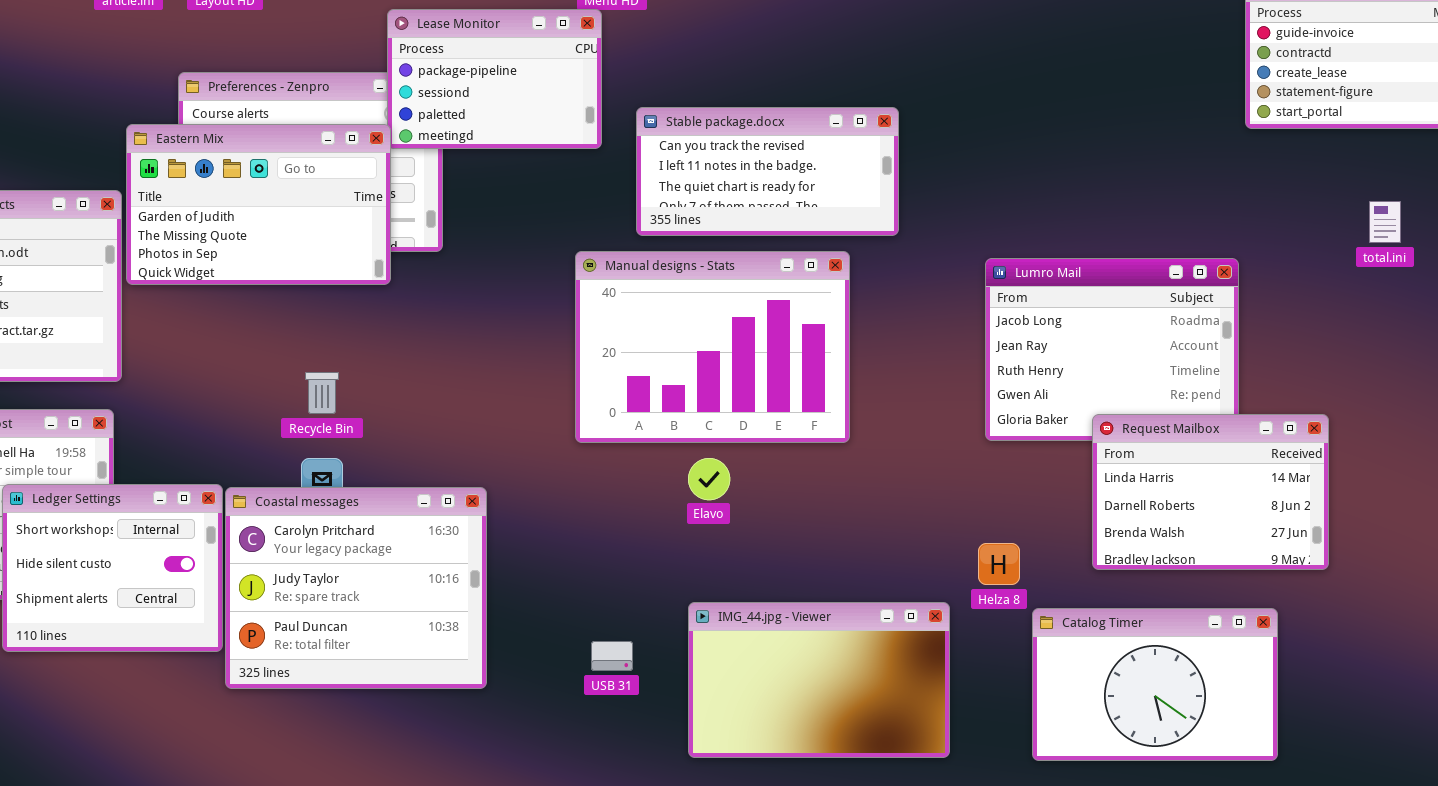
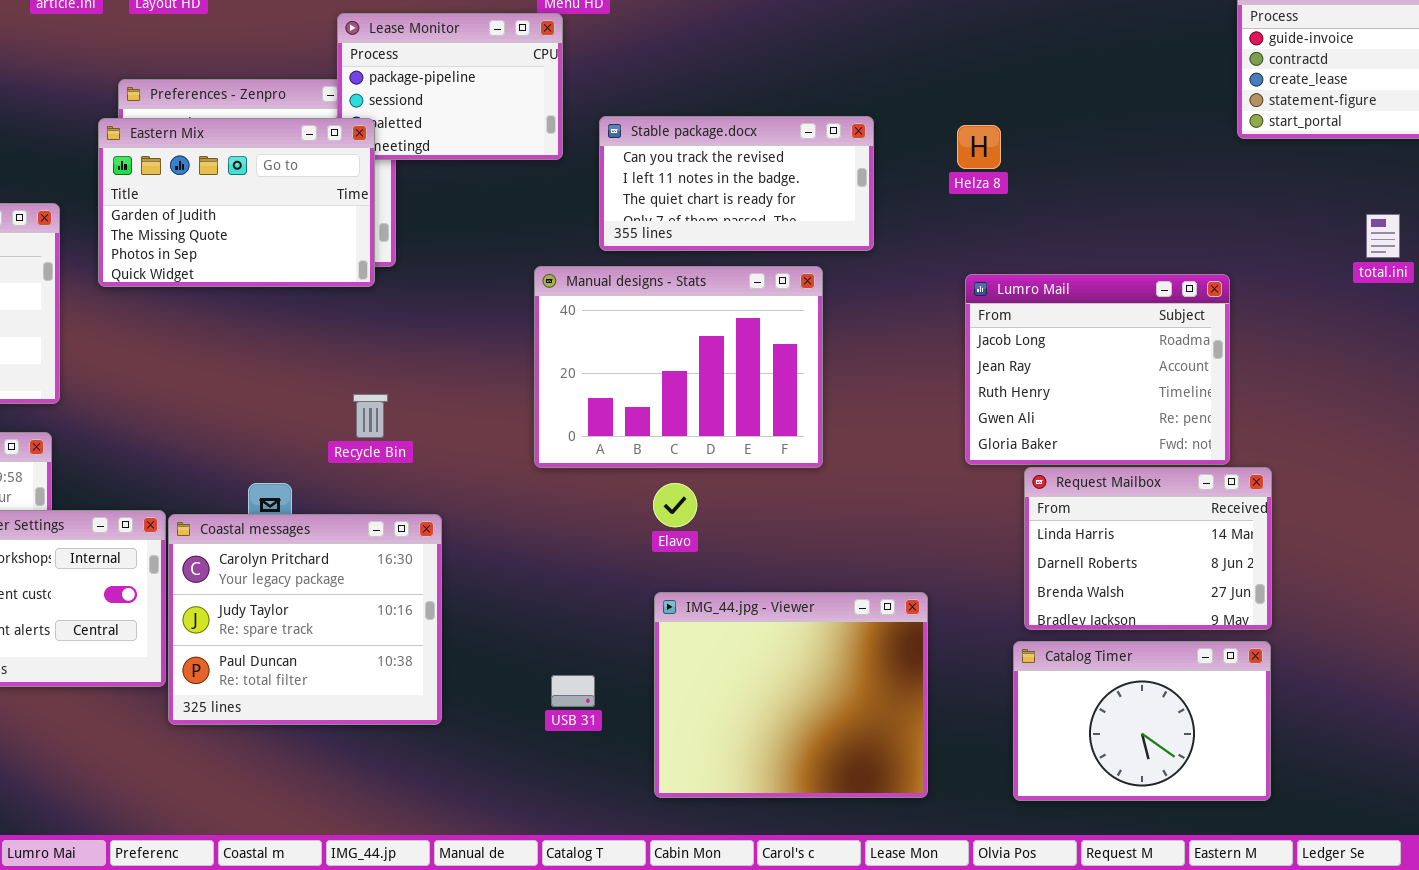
Eastern Mix: [126,124,391,285] -> [98,118,375,287], moved
Recycle Bin: [305,372,339,414] -> [353,394,388,438], moved
Request Mailbox: [1092,414,1329,570] -> [1024,467,1272,630], moved
Helza 8: [978,543,1020,585] -> [957,125,1001,169], moved
IMG_44.jpg - Viewer: [688,602,950,758] -> [654,592,928,798], resized

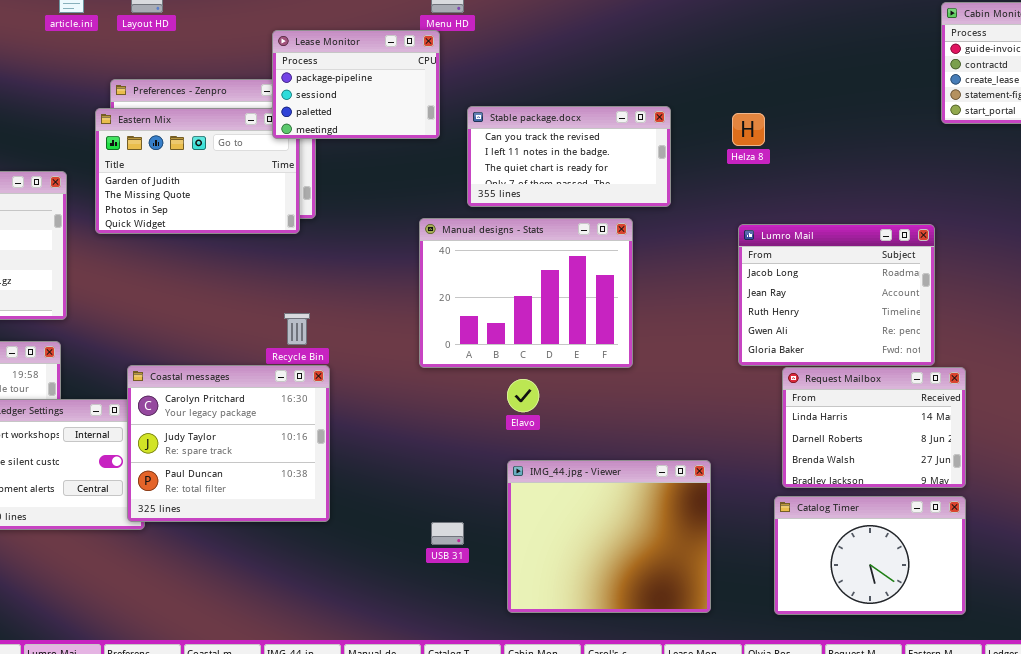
Lease Monitor: [337,13,563,160] -> [272,30,440,139], raised
Coastal messages: [168,514,442,725] -> [127,365,330,522], moved

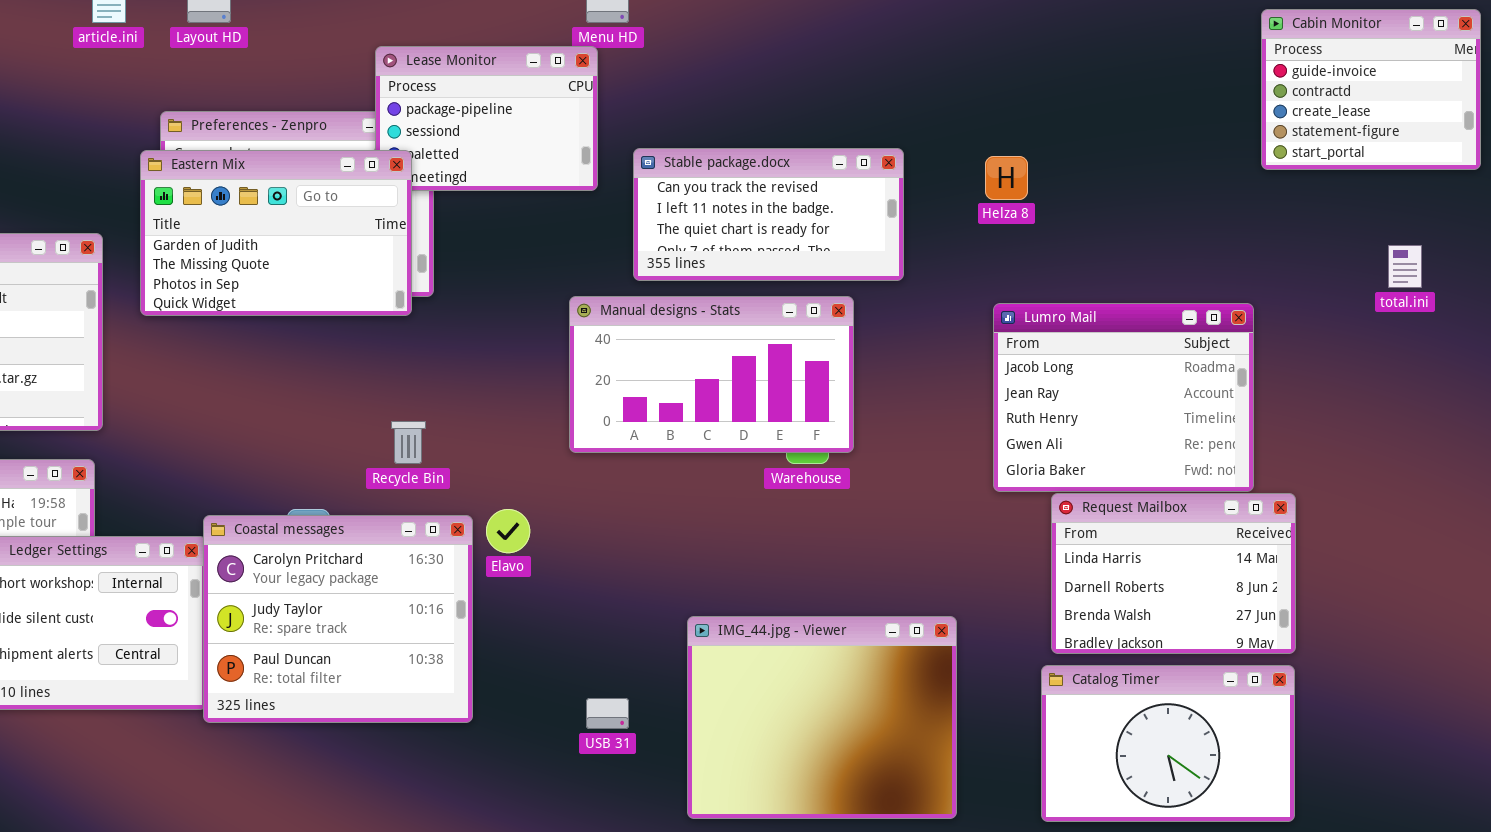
Eastern Mix: [95,108,300,234] -> [140,150,412,316], raised
Manual designs - Stats: [419,218,633,368] -> [569,296,854,453], resized
Coastal messages: [127,365,330,522] -> [203,515,473,723], moved
Elavo: [507,379,539,412] -> [486,509,530,553], moved

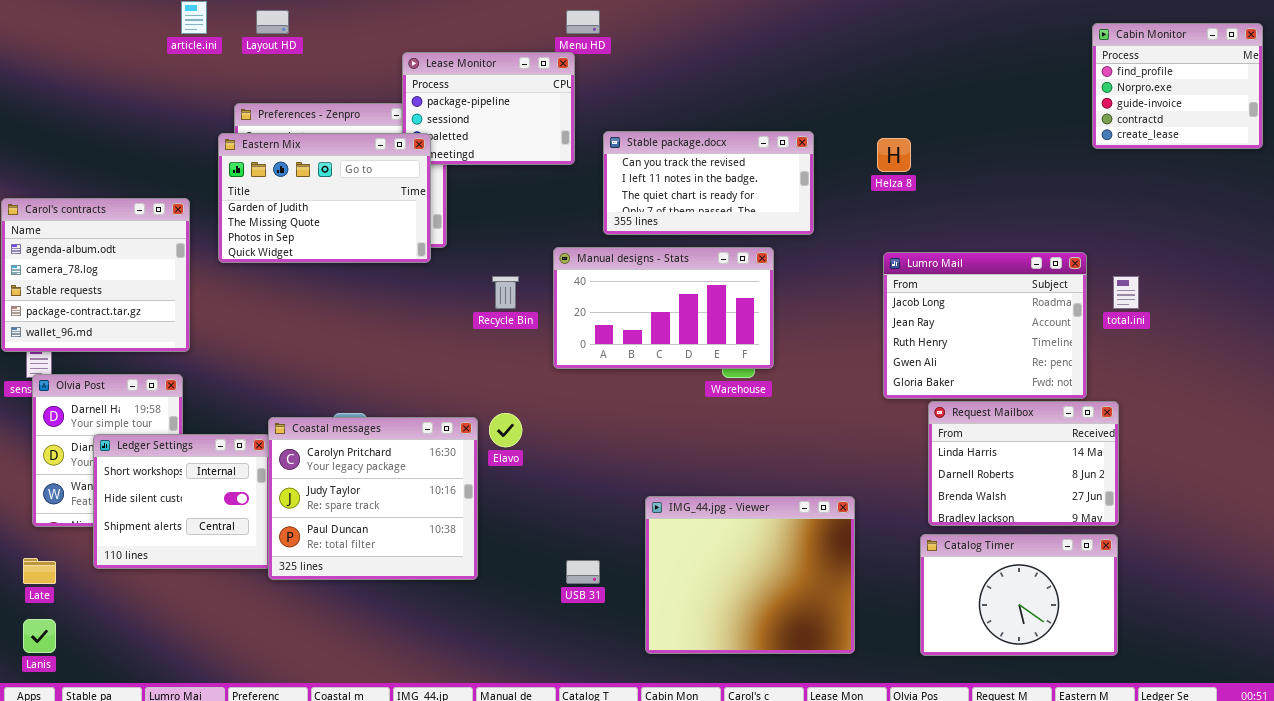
Cabin Monitor: [1261,9,1481,170] -> [1092,23,1263,149], scrolled up 2 rows
total.ini: [1388,245,1422,288] -> [1113,276,1139,309], moved
Recycle Bin: [391,421,426,464] -> [492,276,519,309], moved

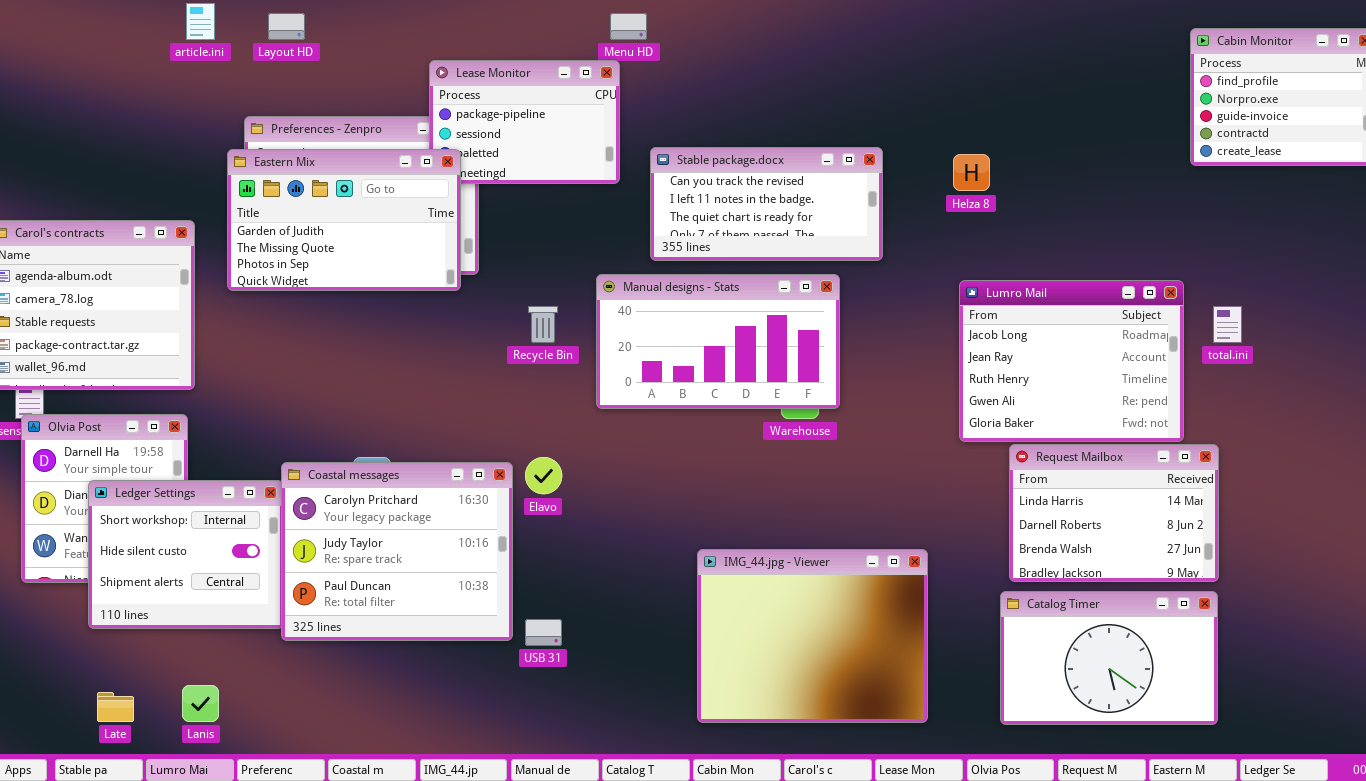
Late: [23,558,56,584] -> [97,692,134,722], moved
USB 31: [566,560,600,584] -> [525,619,562,646], moved
Lanis: [23,619,56,653] -> [182,685,219,722], moved

